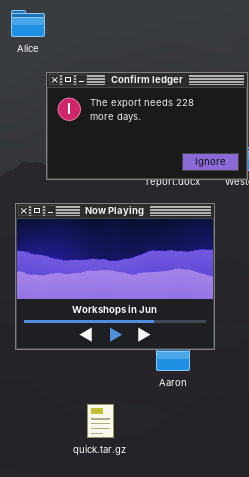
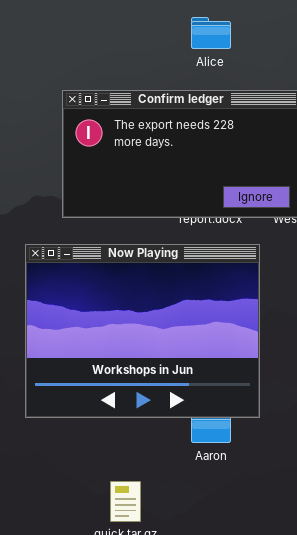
Alice: [11,10,45,37] -> [191,17,231,49], moved

